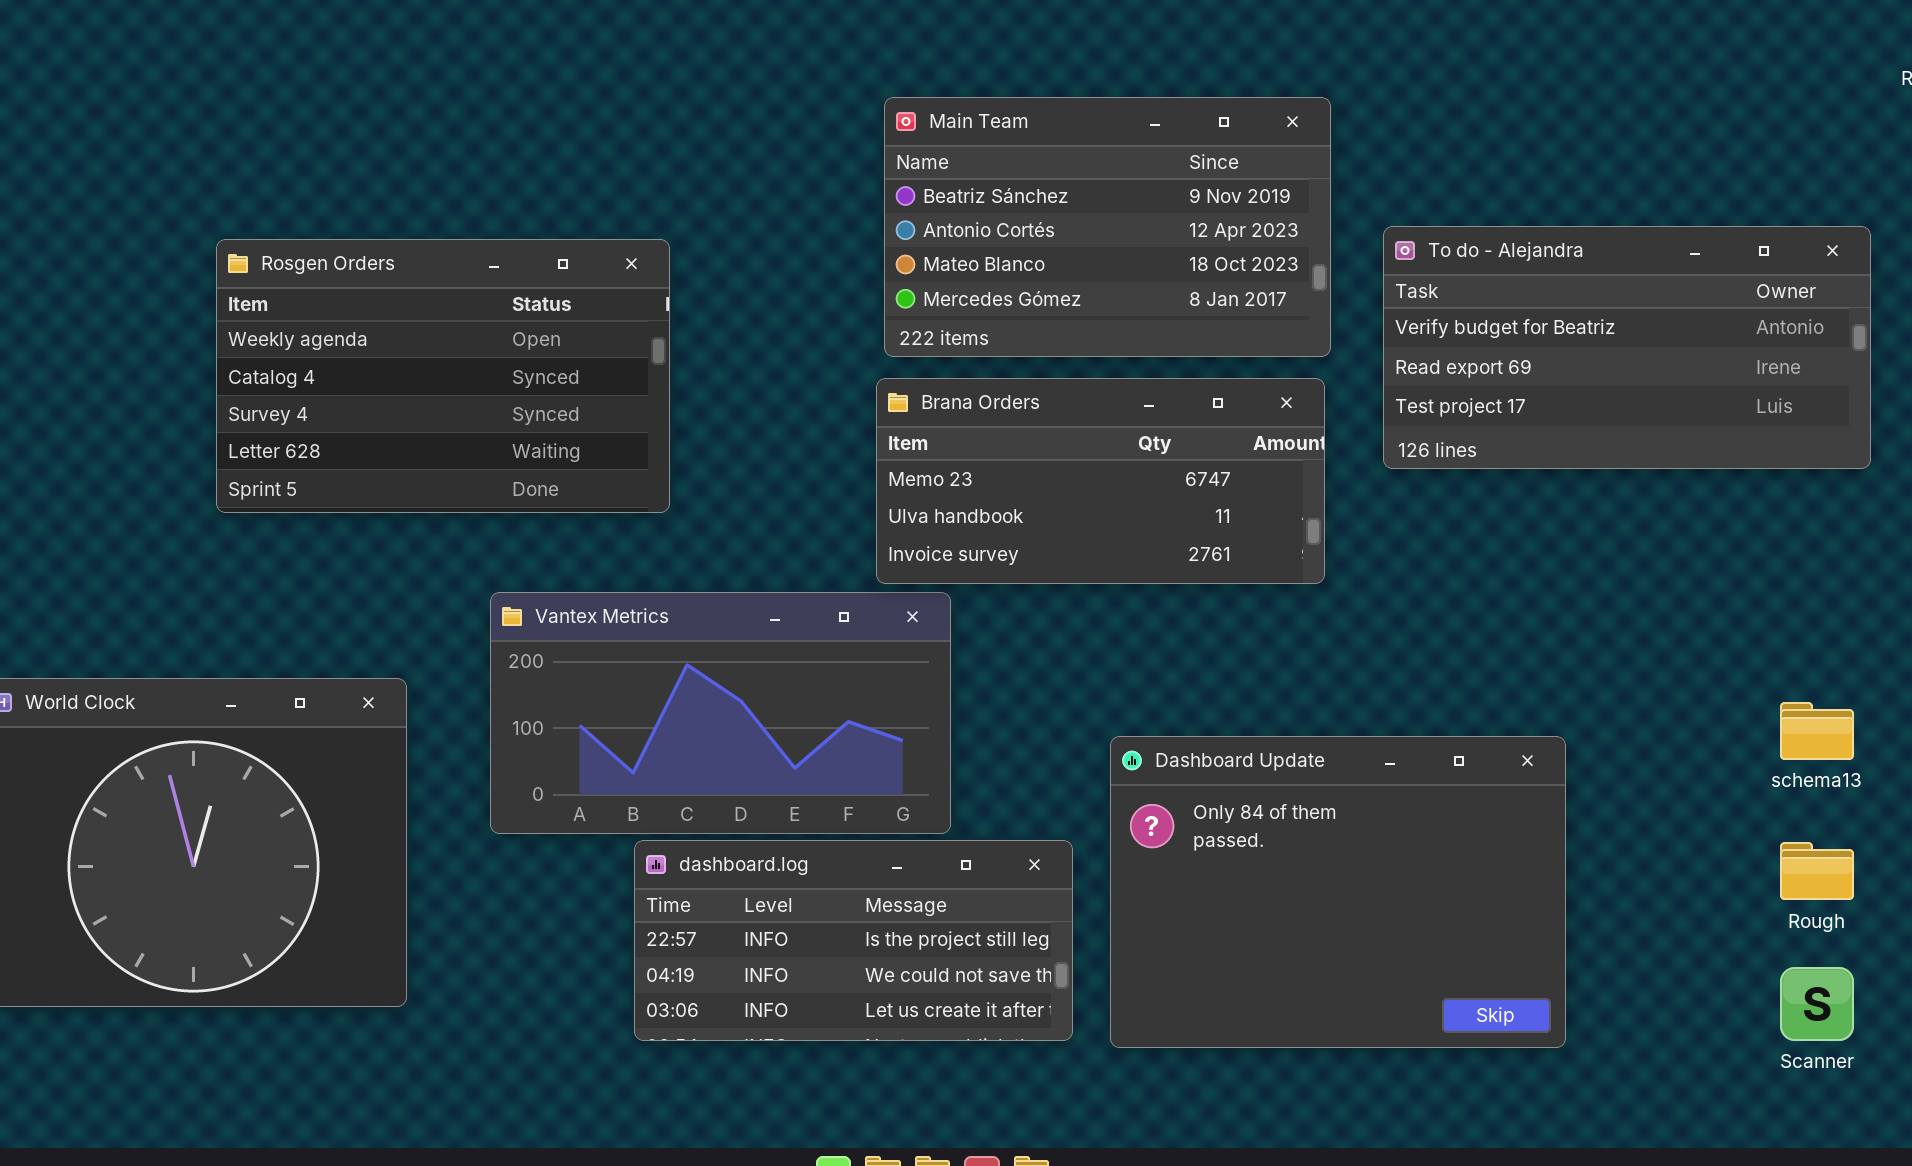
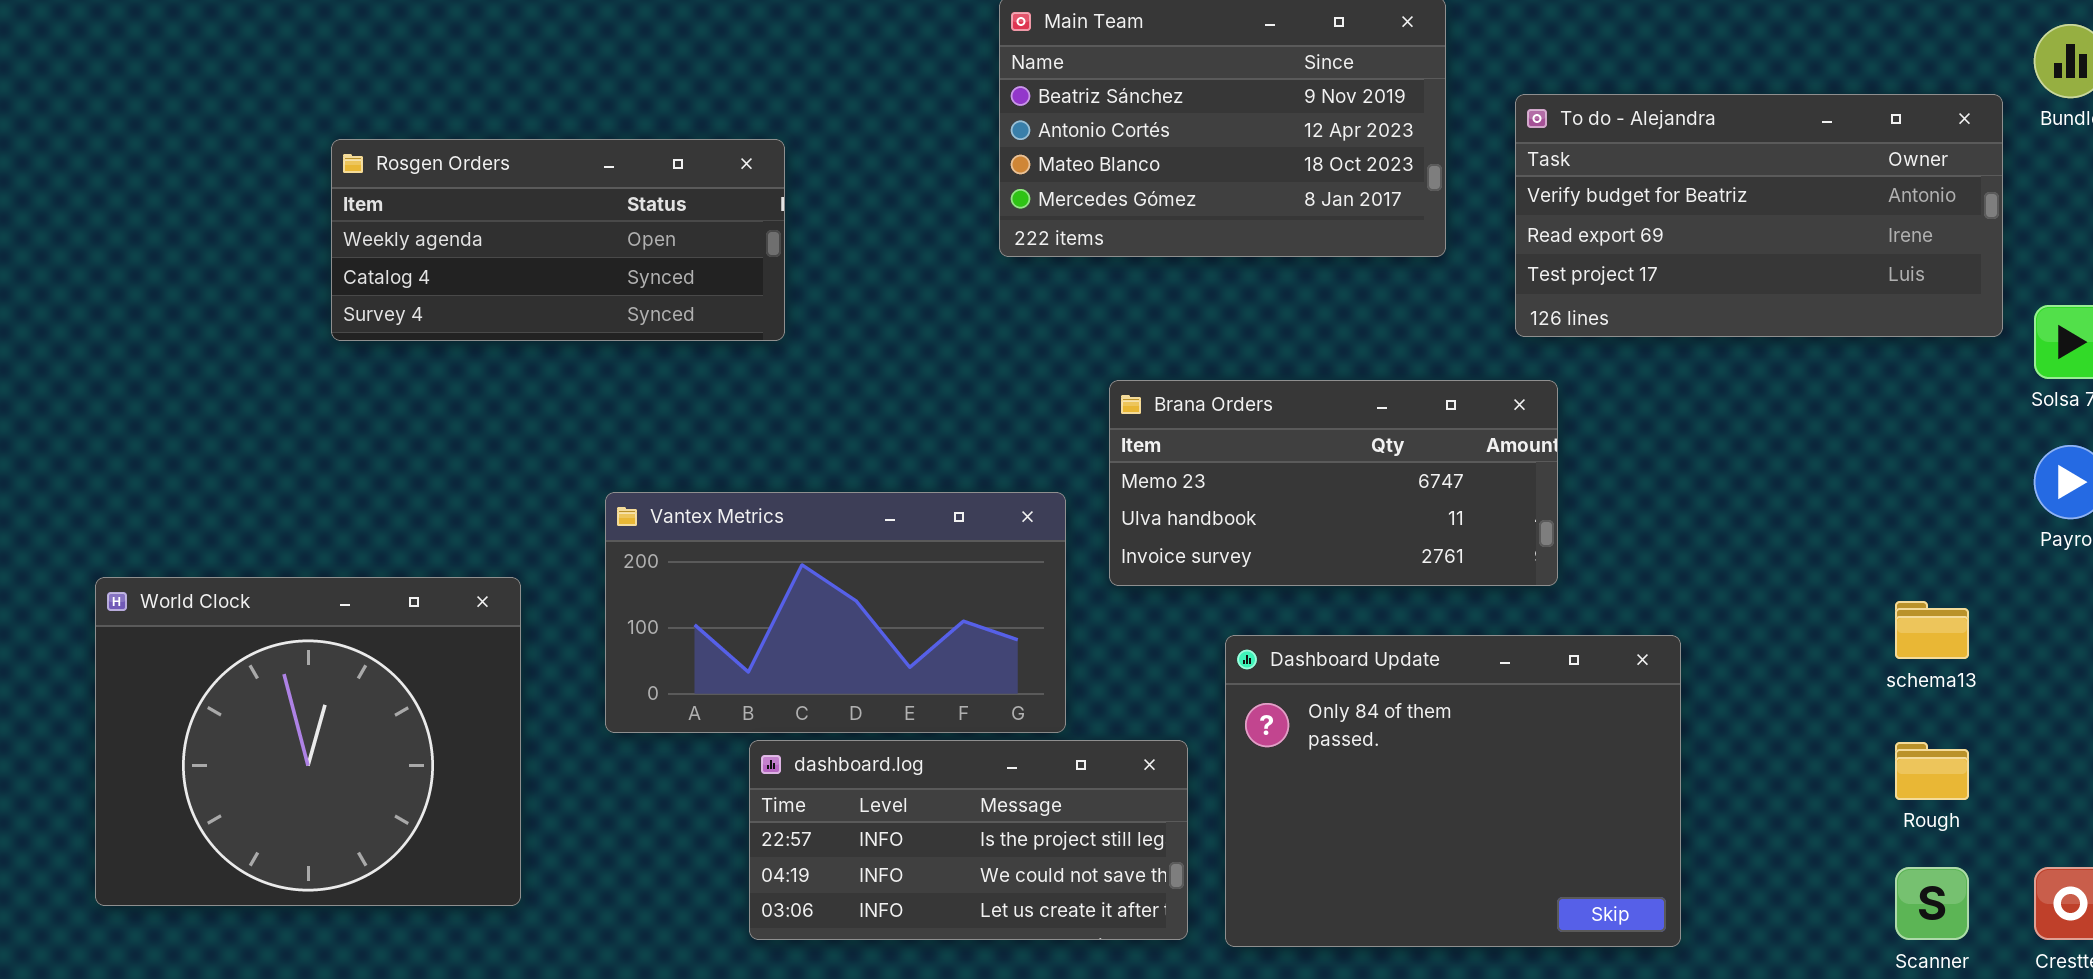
To do - Alejandra: [1383,226,1871,469] -> [1515,94,2003,337], moved
Rosgen Orders: [216,239,670,513] -> [331,139,785,341], resized
Brana Orders: [876,378,1325,584] -> [1109,380,1558,586], moved

